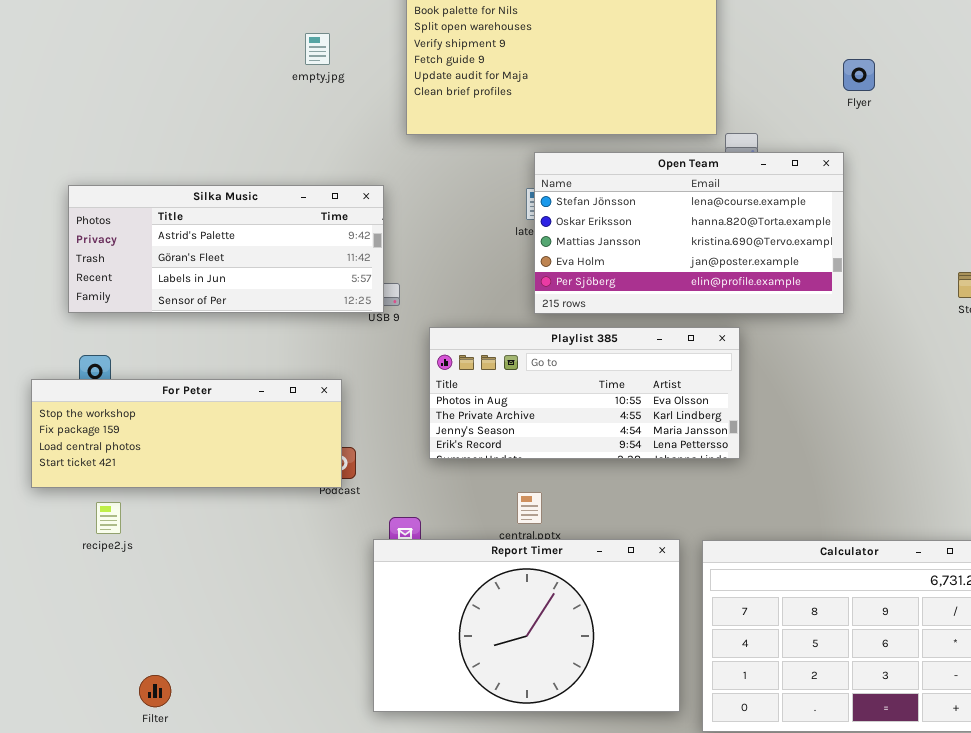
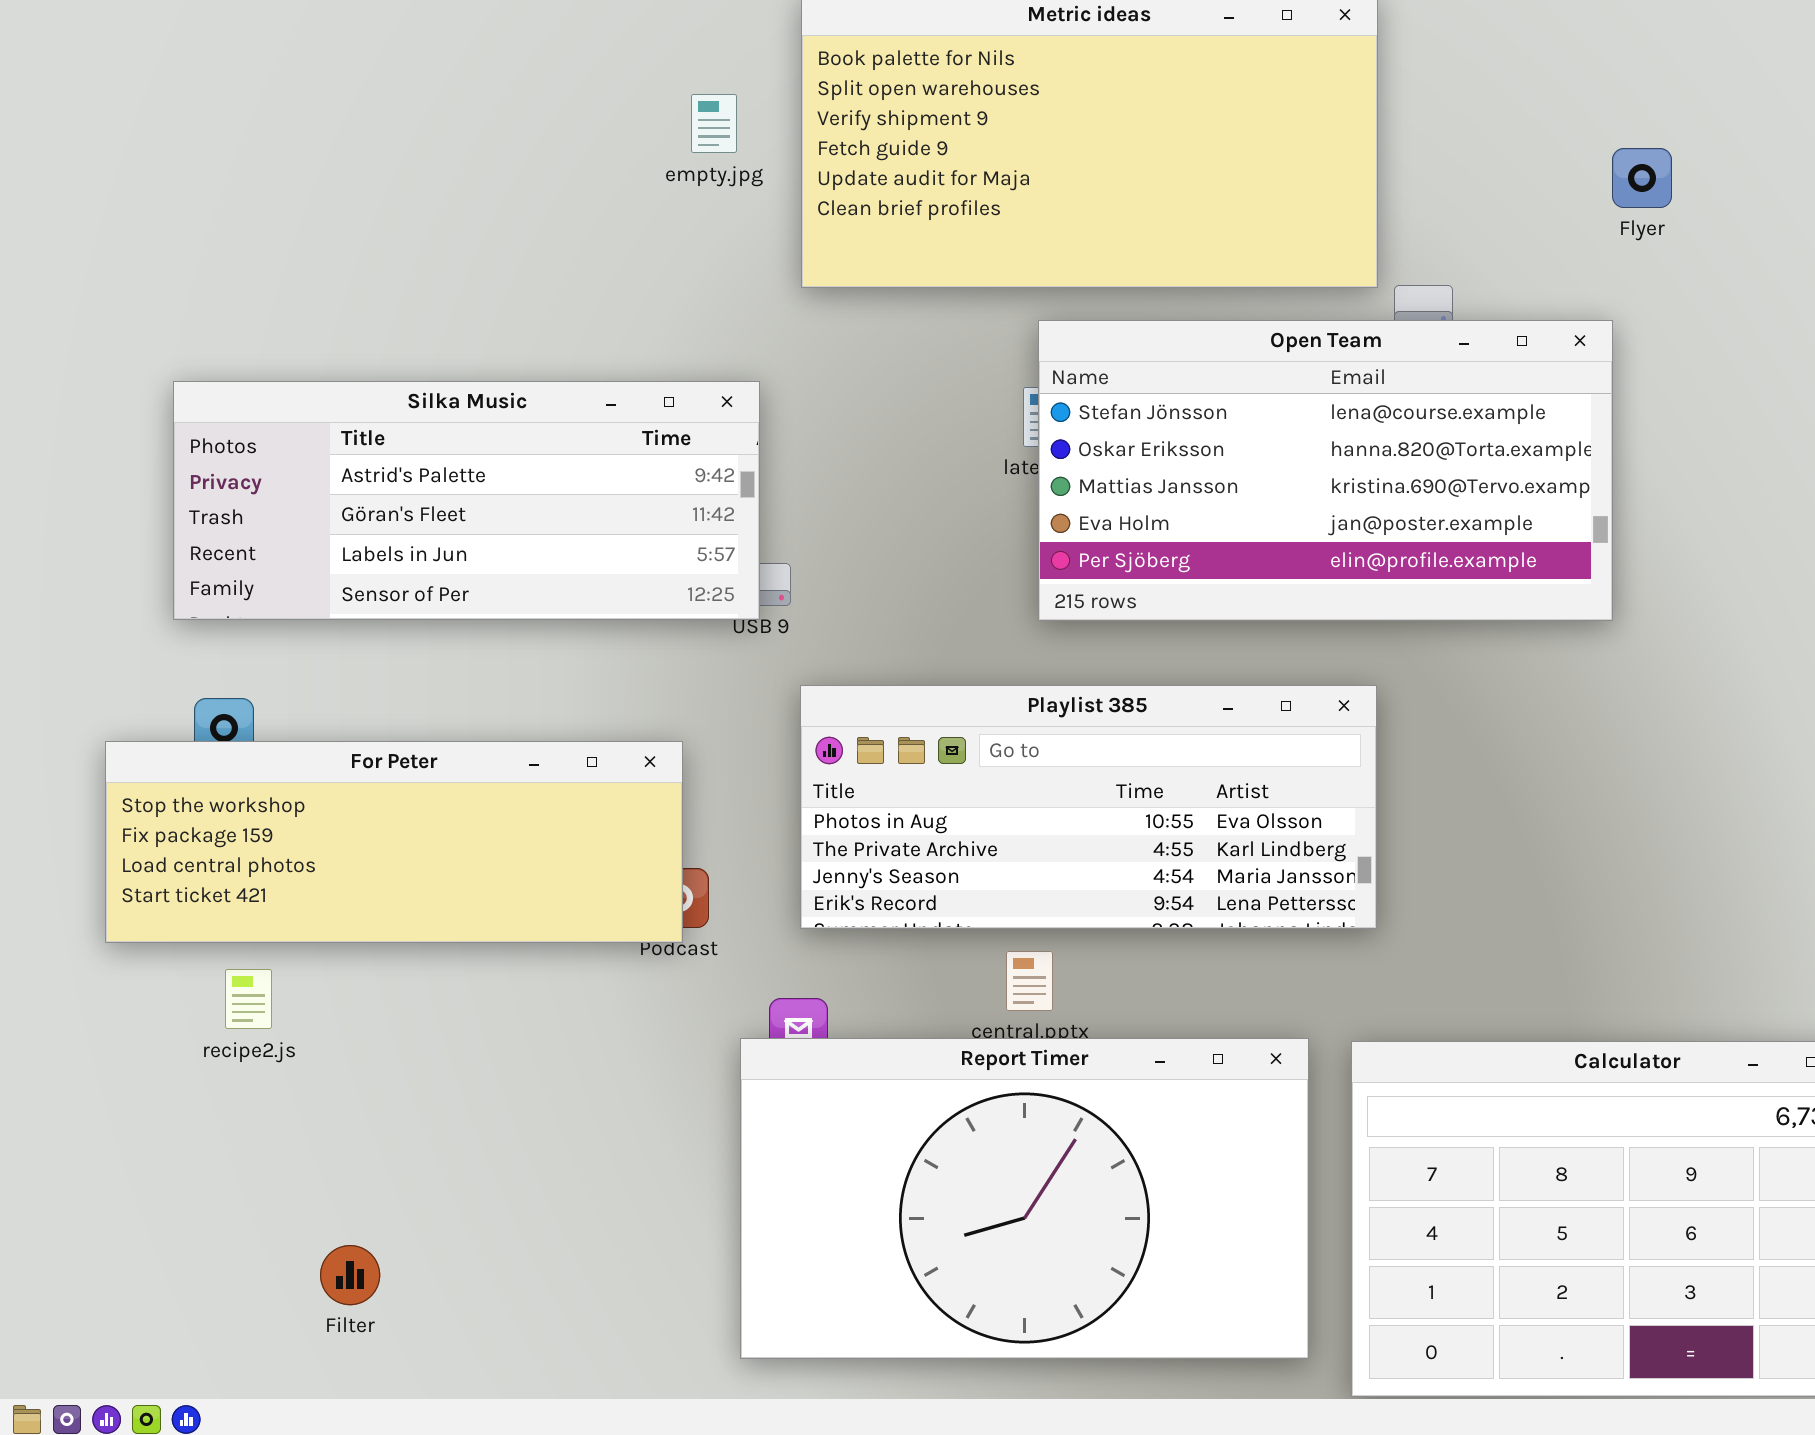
empty.jpg: [305,33,330,65] -> [691,94,737,153], moved
Playlist 385: [429,327,740,459] -> [800,685,1377,929], moved
Filter: [139,675,171,707] -> [320,1245,380,1305], moved

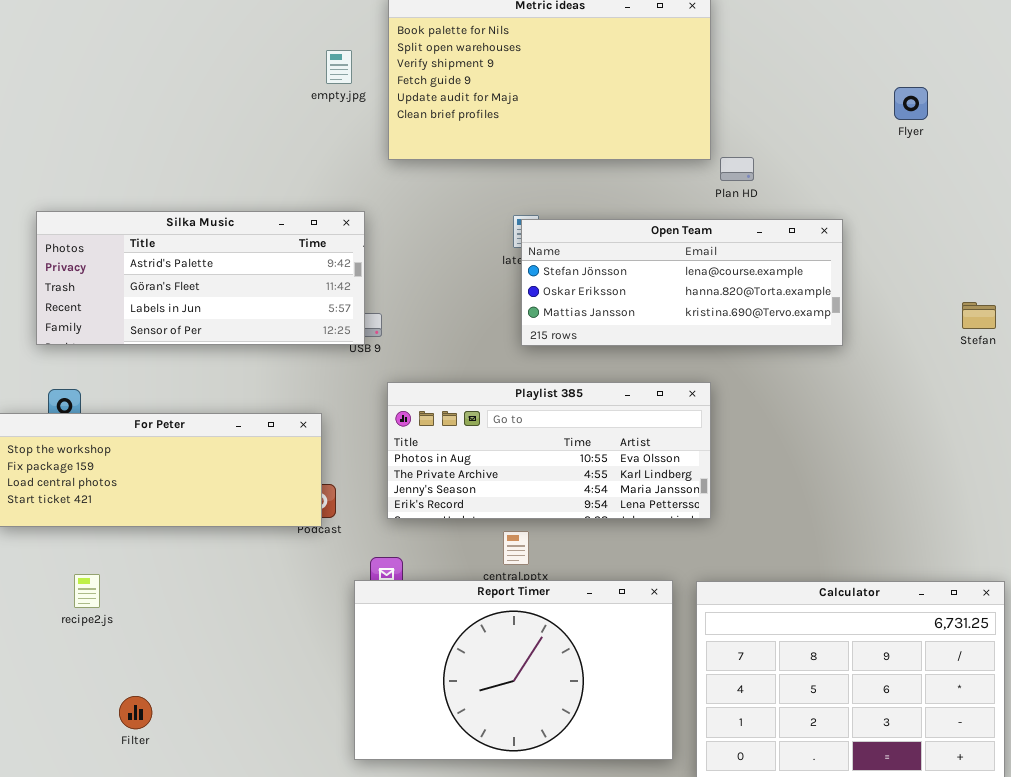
Flyer: [1612,148,1672,208] -> [894,87,928,120], moved
Open Team: [1038,320,1613,621] -> [521,219,843,346], resized
recipe2.js: [225,969,272,1029] -> [74,574,100,608], moved

